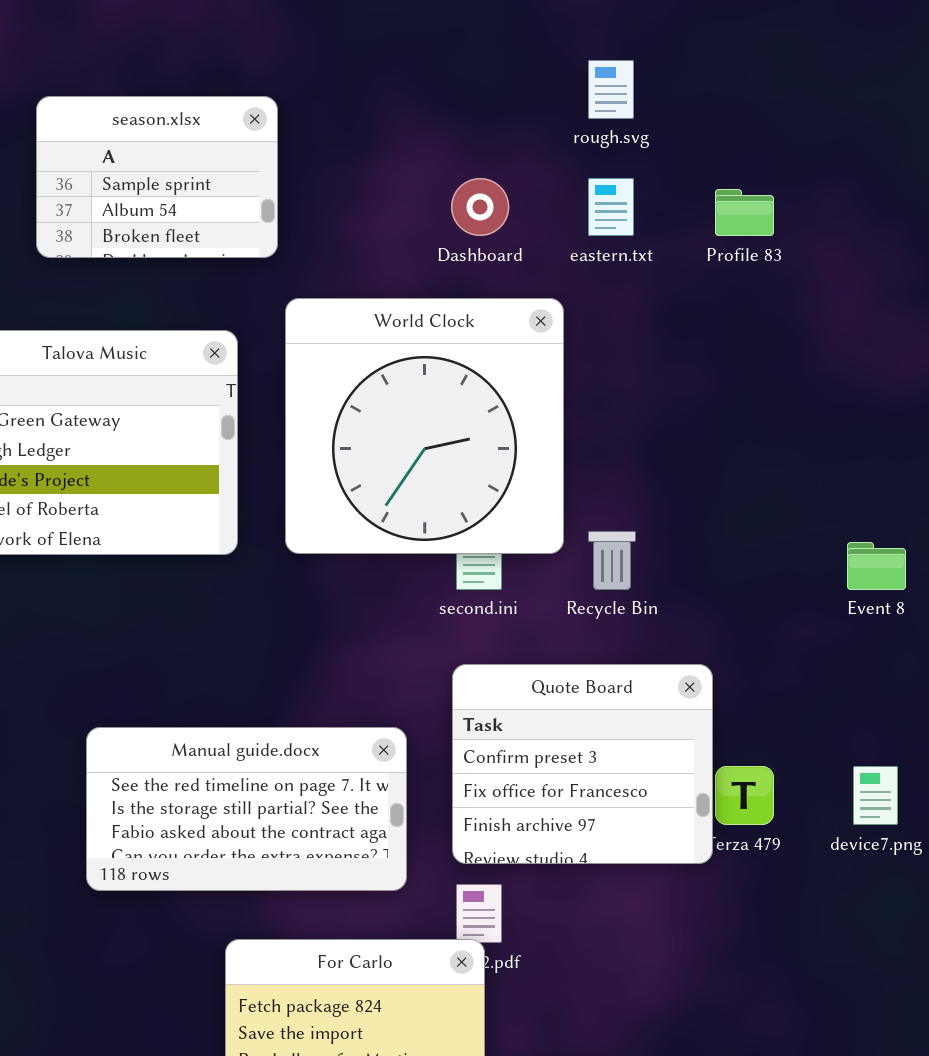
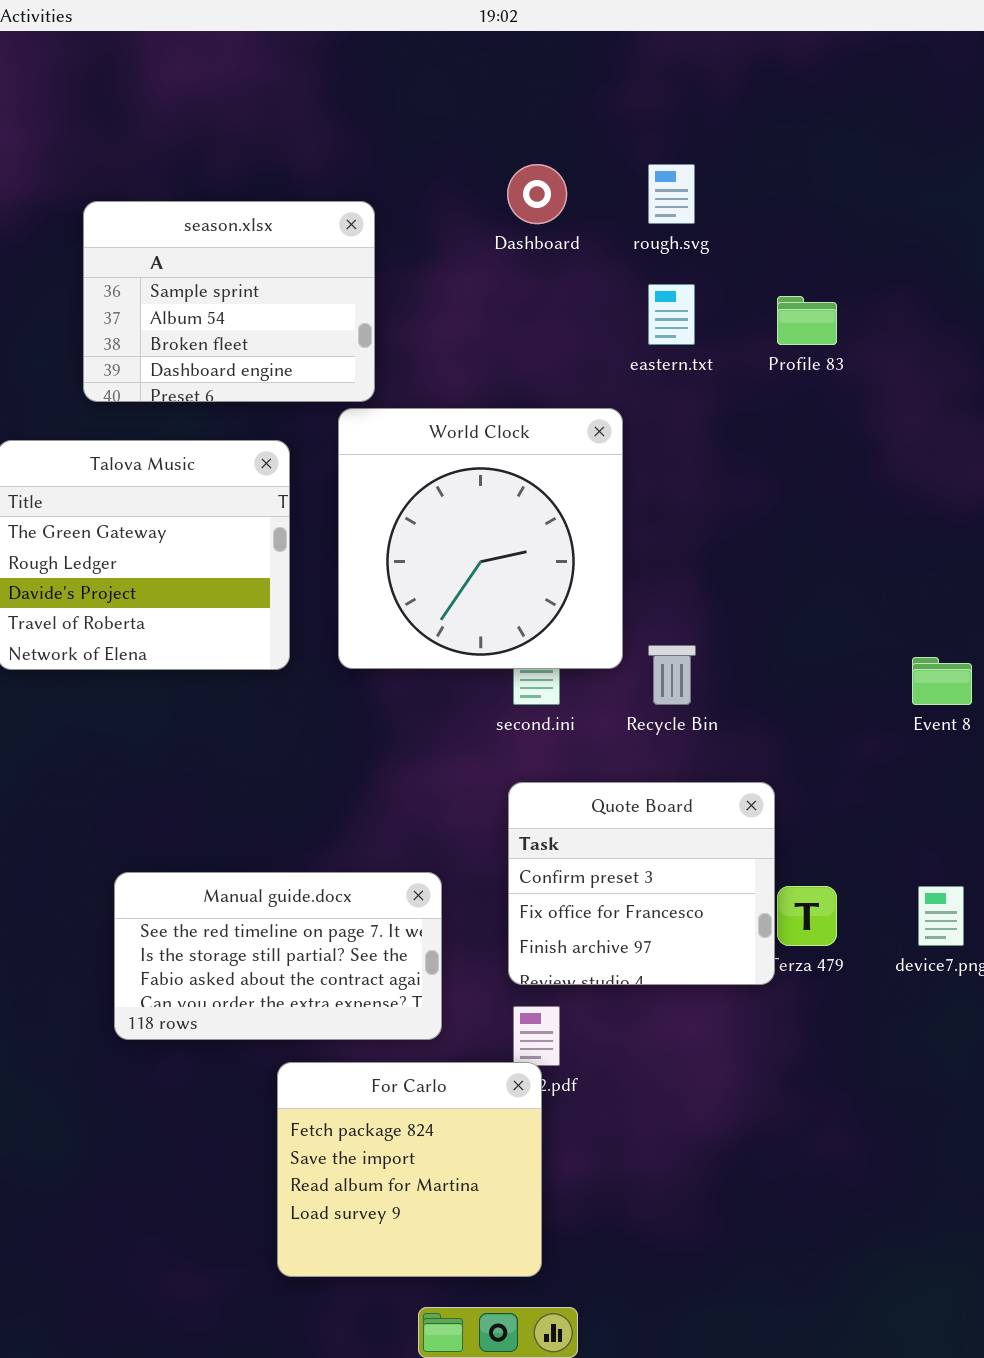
season.xlsx: [36,96,278,258] -> [83,201,375,402], resized
Dashboard: [451,178,509,236] -> [507,164,567,224], moved
Manual guide.docx: [86,727,407,891] -> [114,872,442,1040], moved

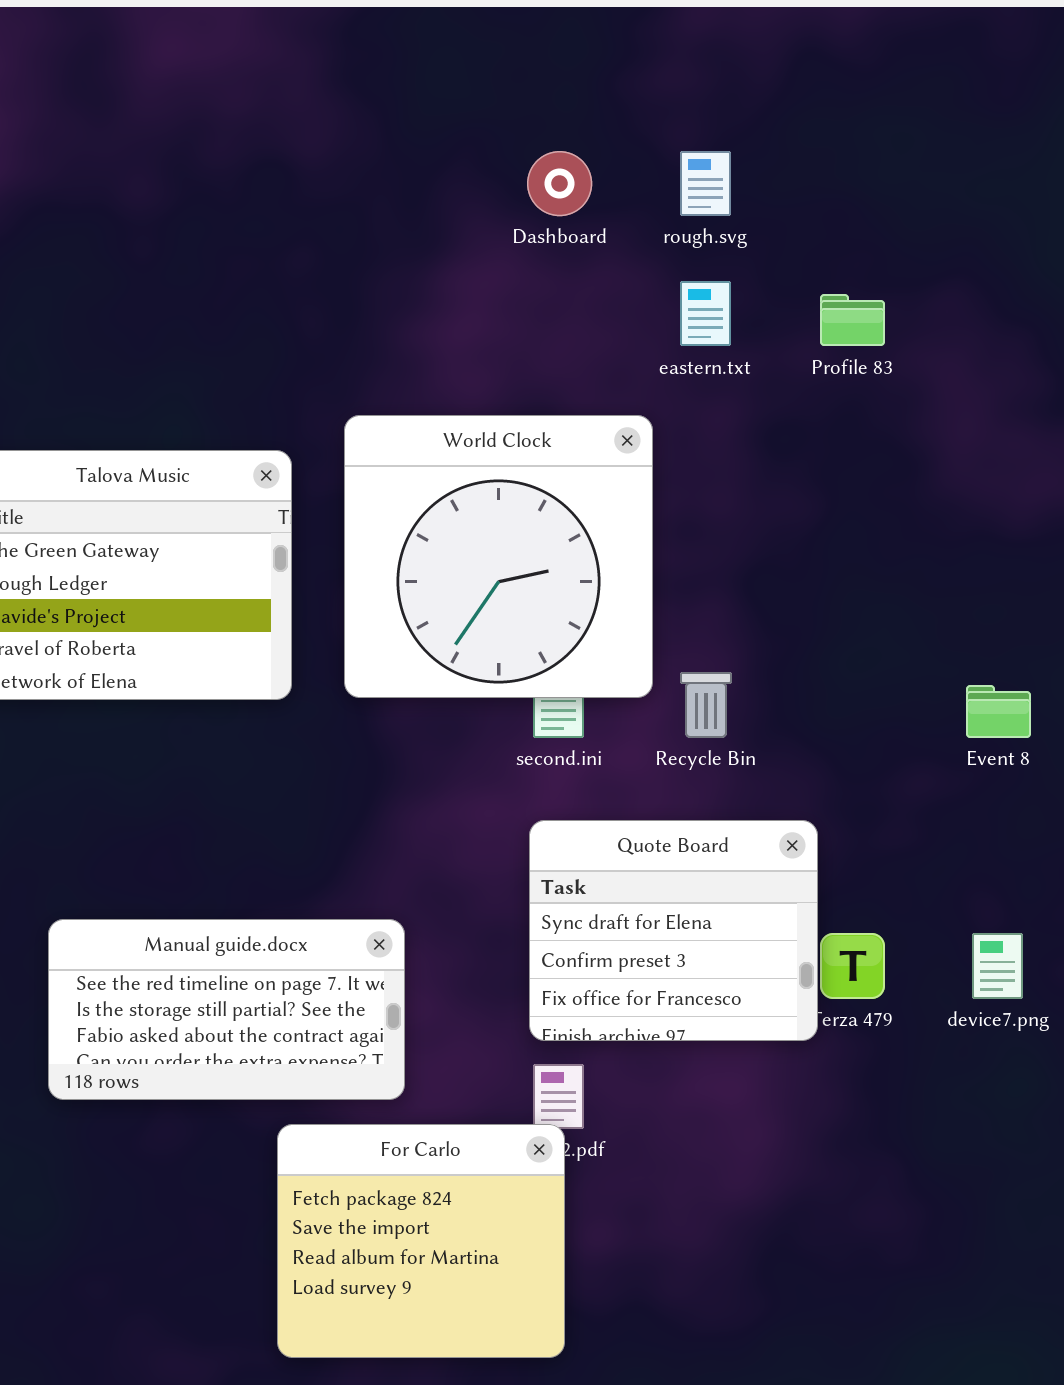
season.xlsx: [83,201,375,402] -> none, closed
Quote Board: [508,782,775,985] -> [529,820,818,1041], scrolled up 1 row
Manual guide.docx: [114,872,442,1040] -> [48,919,405,1100], moved

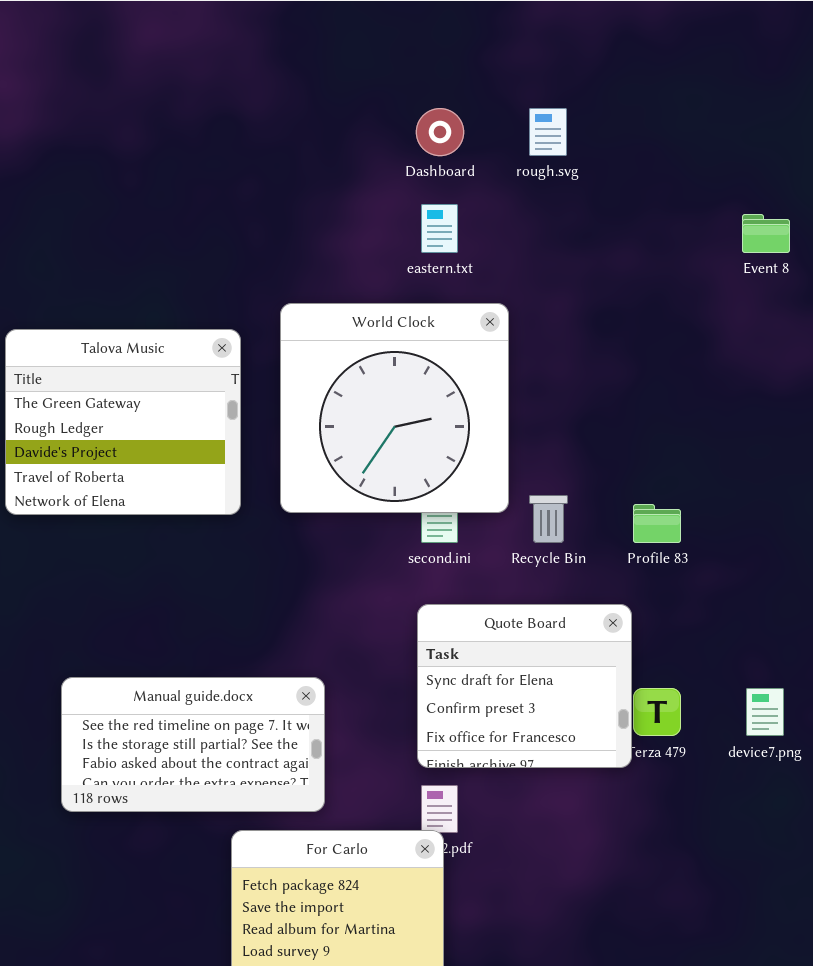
eastern.txt: [680,281,731,346] -> [421,204,458,253], moved
Profile 83: [820,294,885,346] -> [633,504,681,543], moved
Event 8: [966,685,1031,738] -> [742,214,790,253], moved

